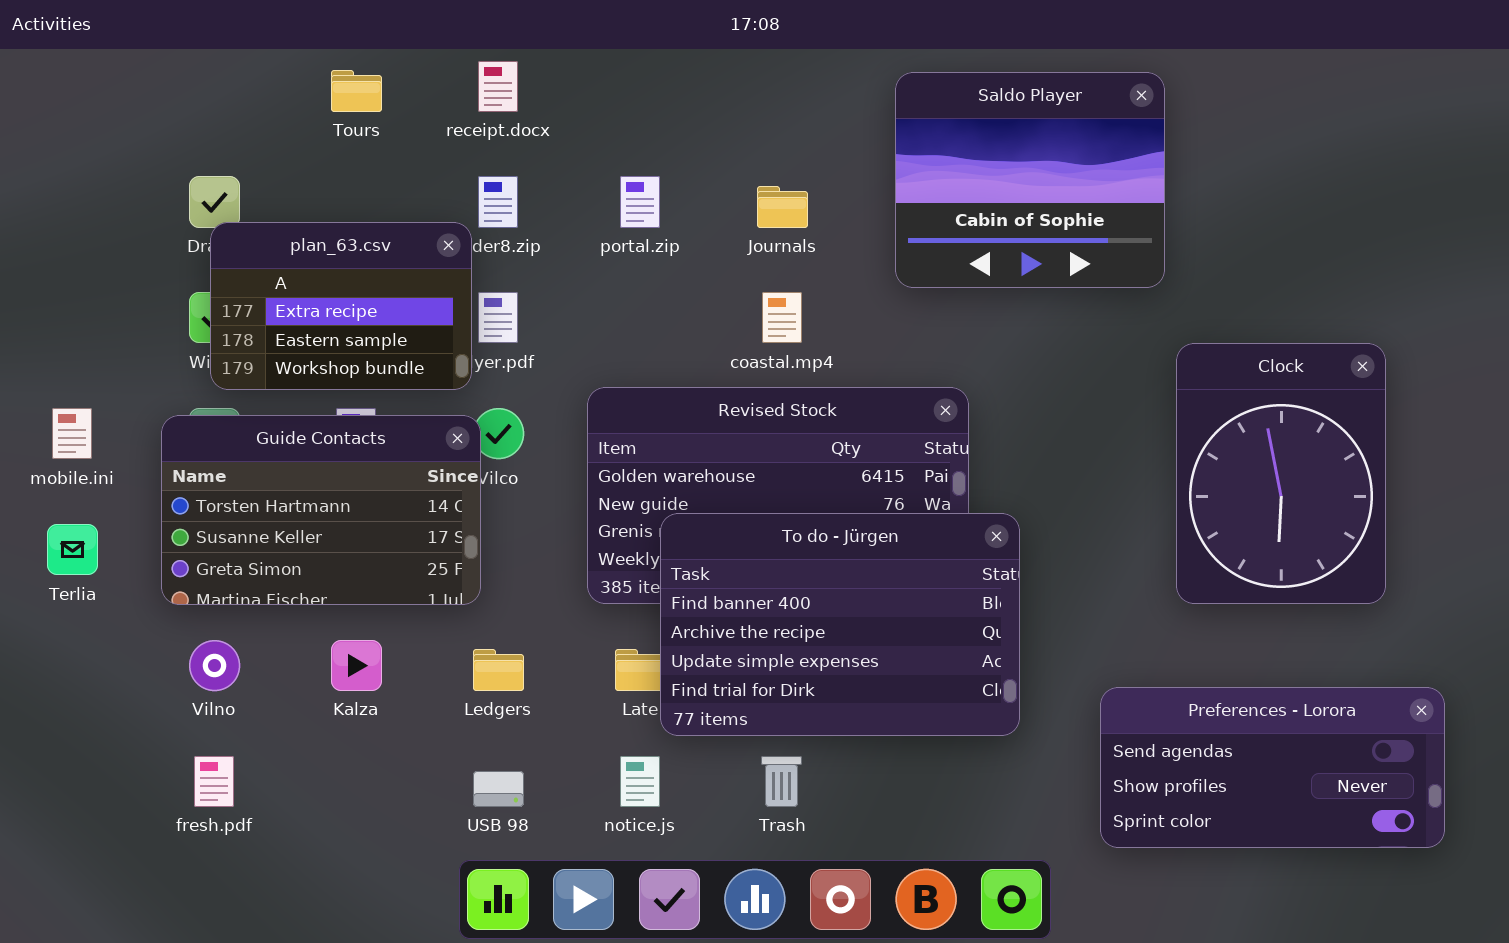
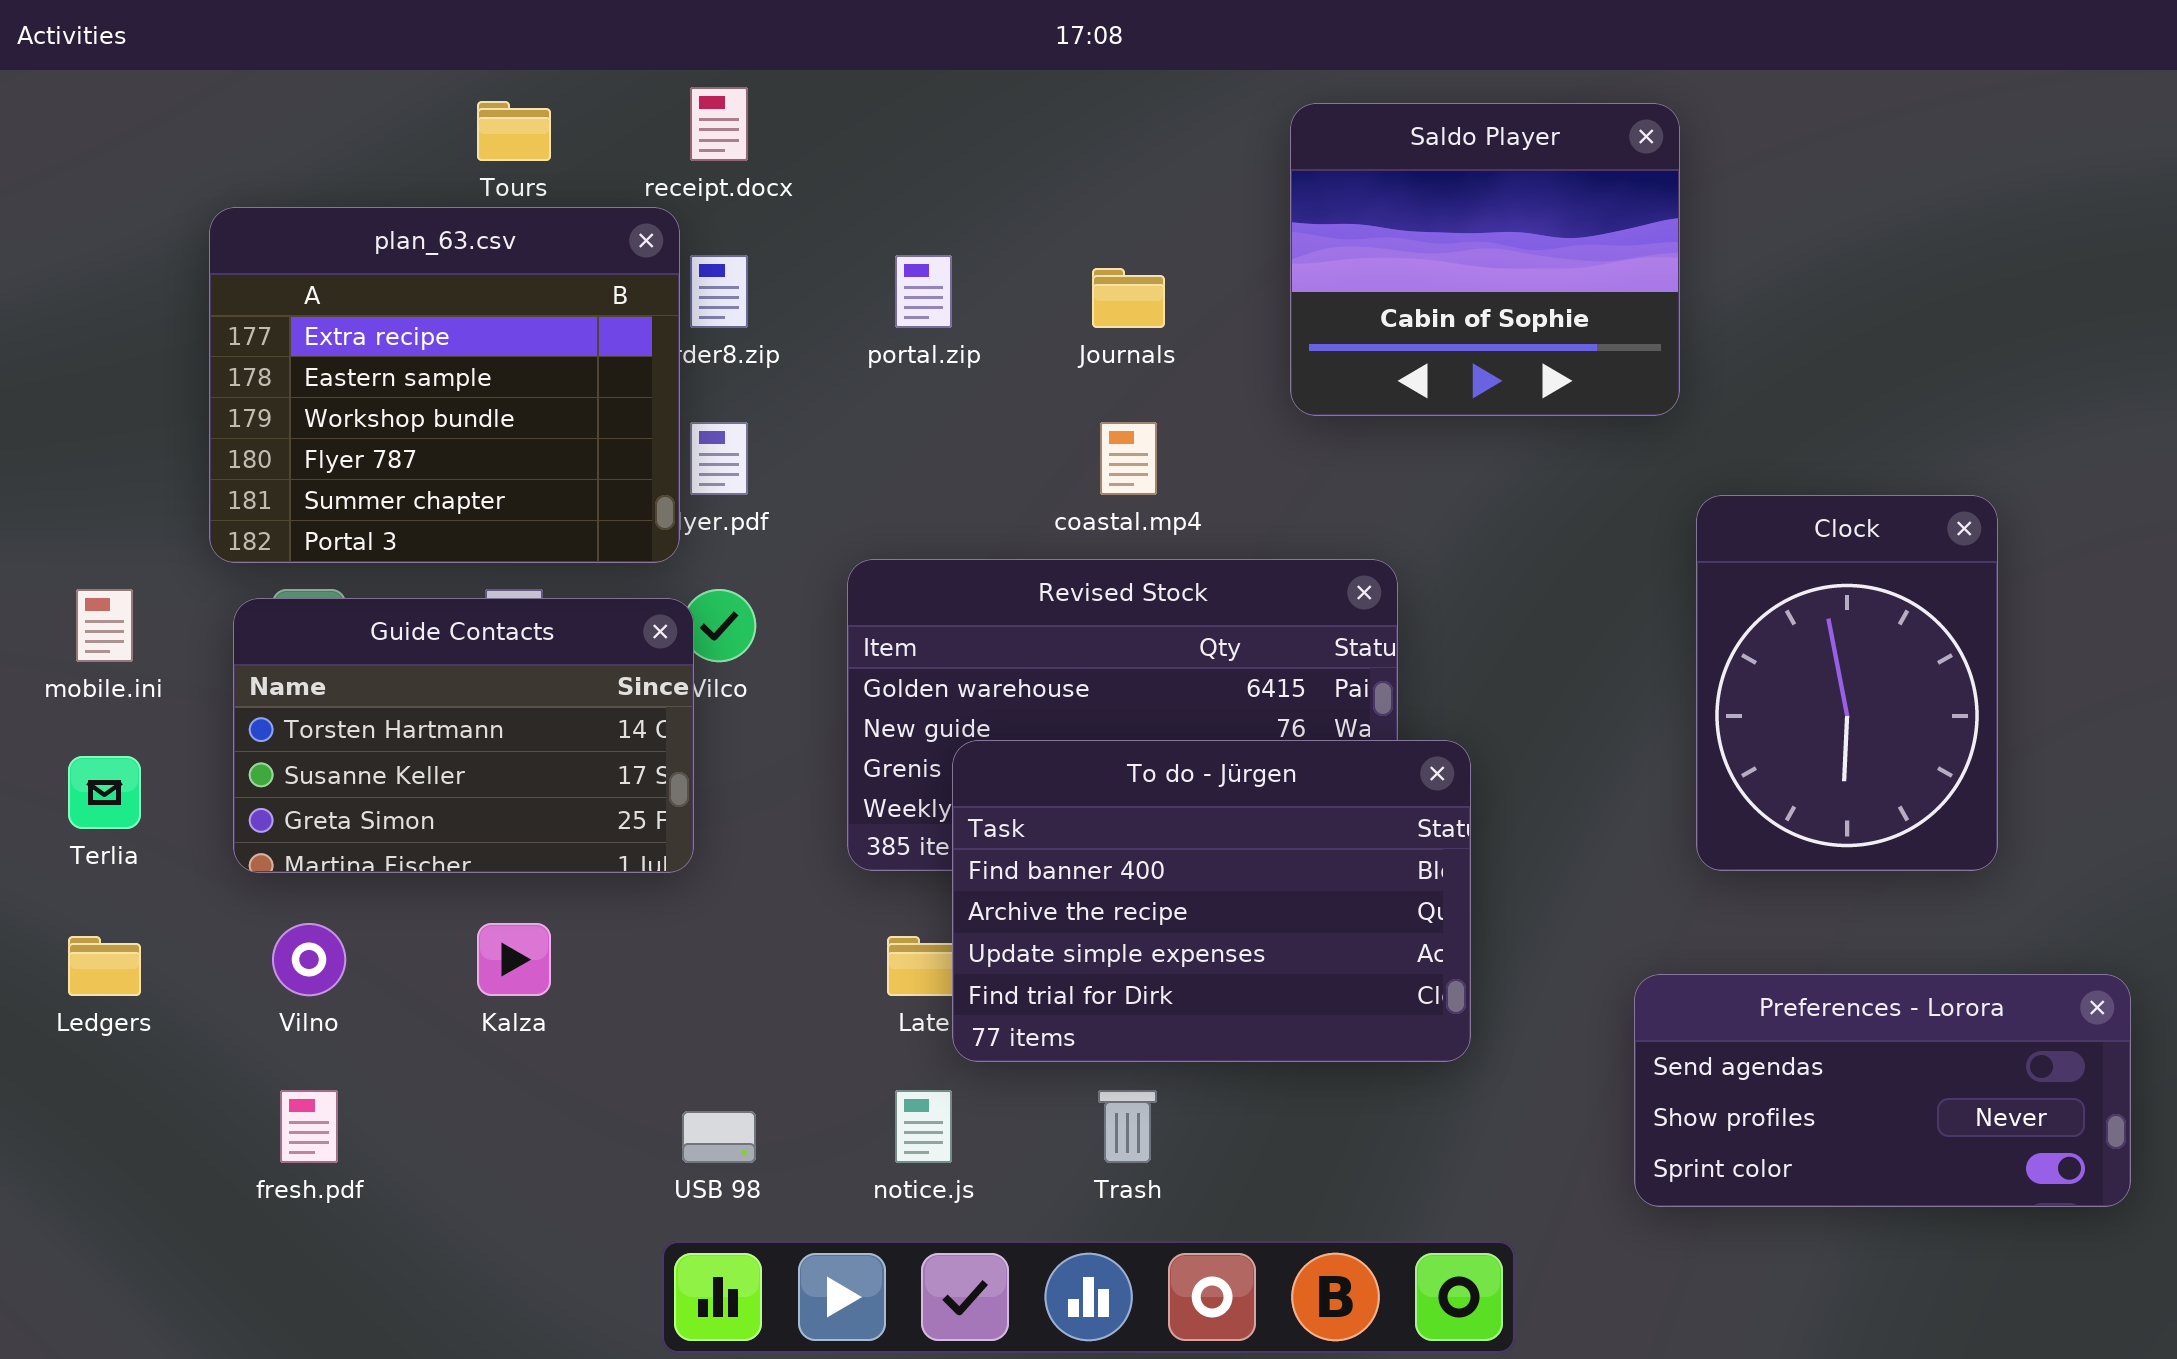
plan_63.csv: [210,222,472,390] -> [209,207,680,563], resized
Ledgers: [473,649,524,691] -> [68,936,141,996], moved
Preferences - Lorora: [1100,687,1445,848] -> [1634,974,2131,1207], moved

